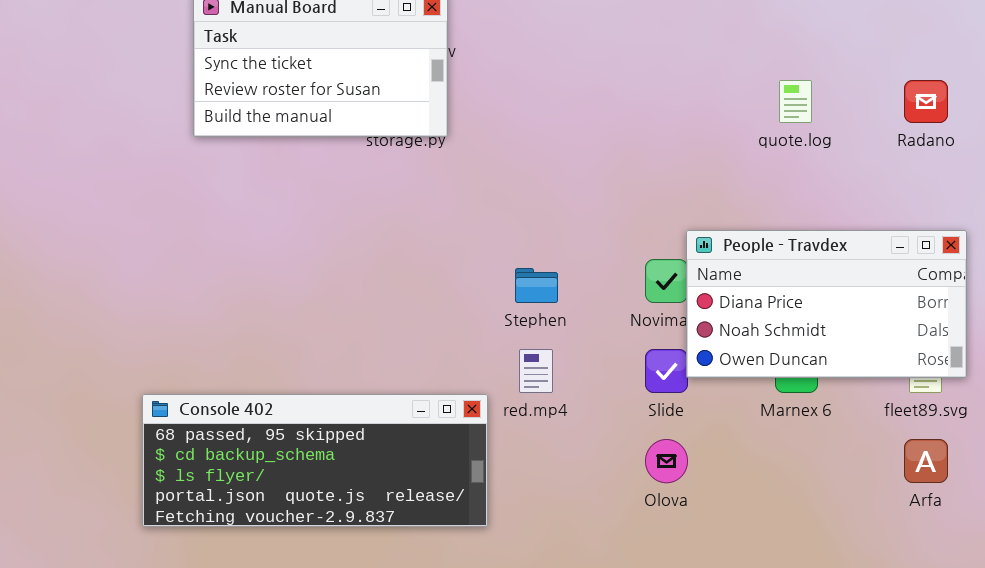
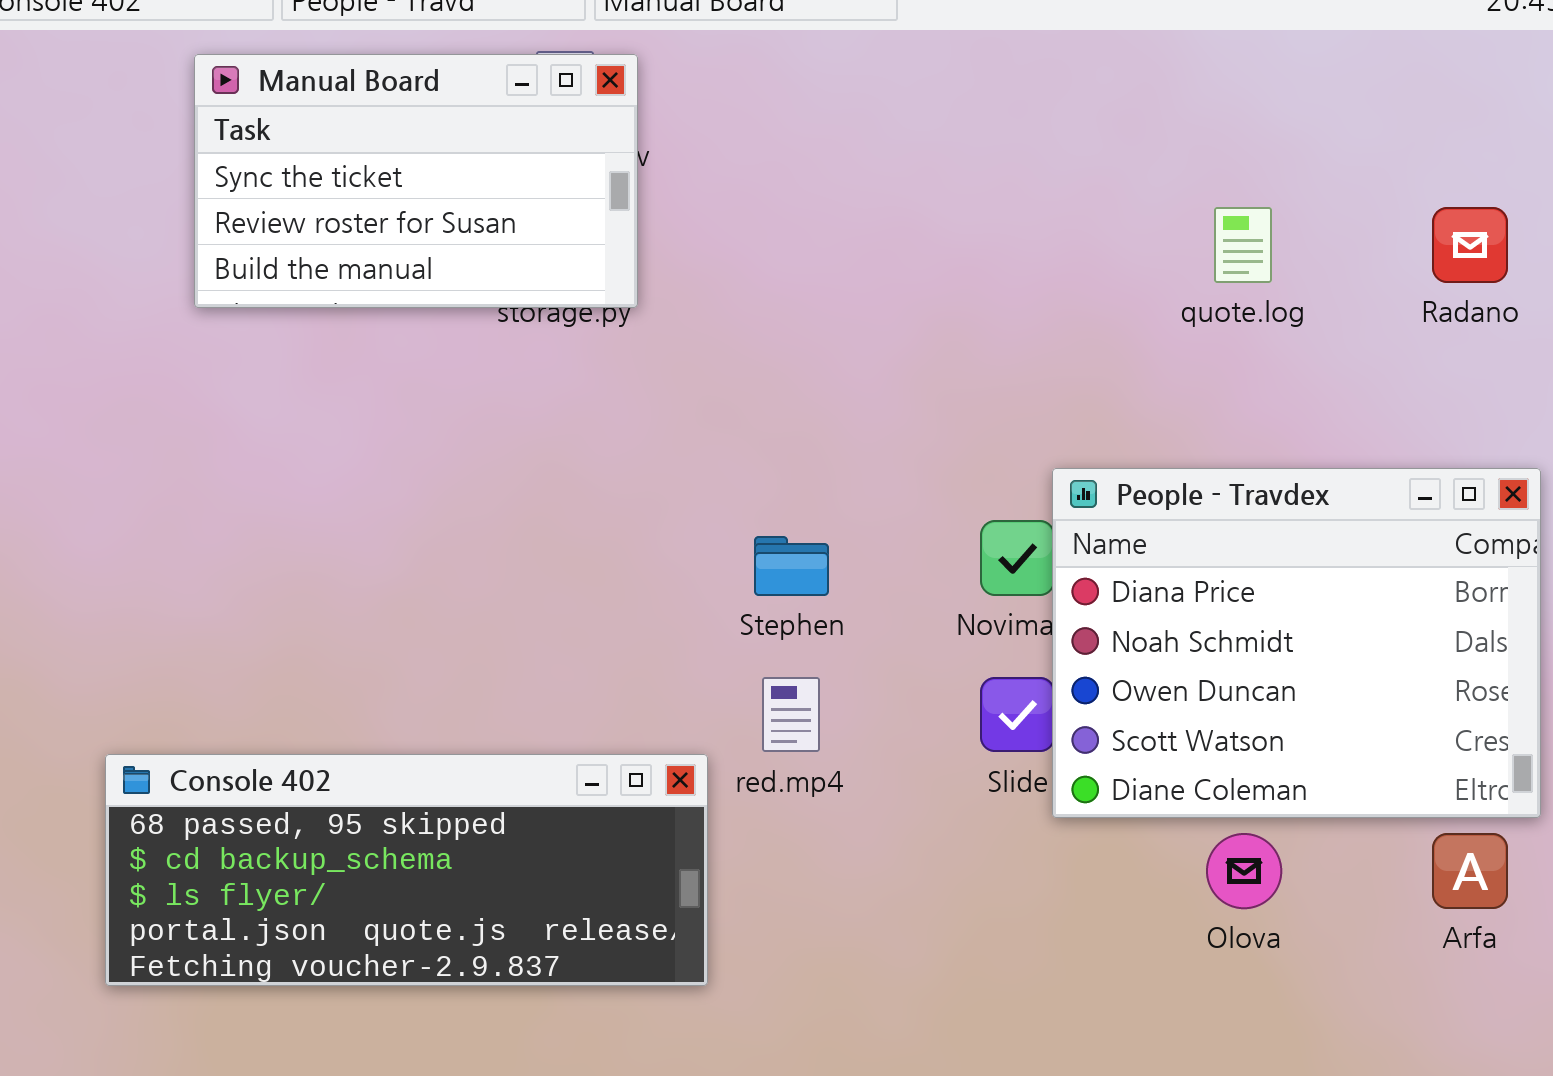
People - Travdex: [686,230,967,378] -> [1052,468,1541,818], resized
Olova: [645,439,688,483] -> [1206,833,1282,909], moved

